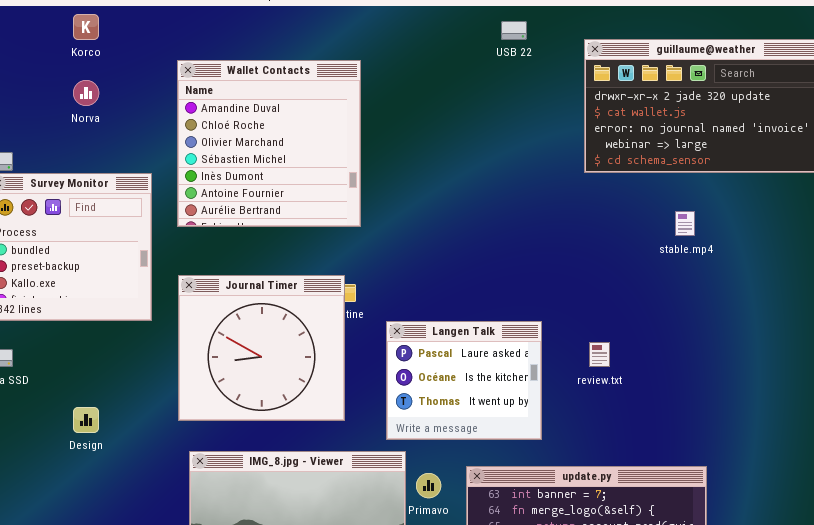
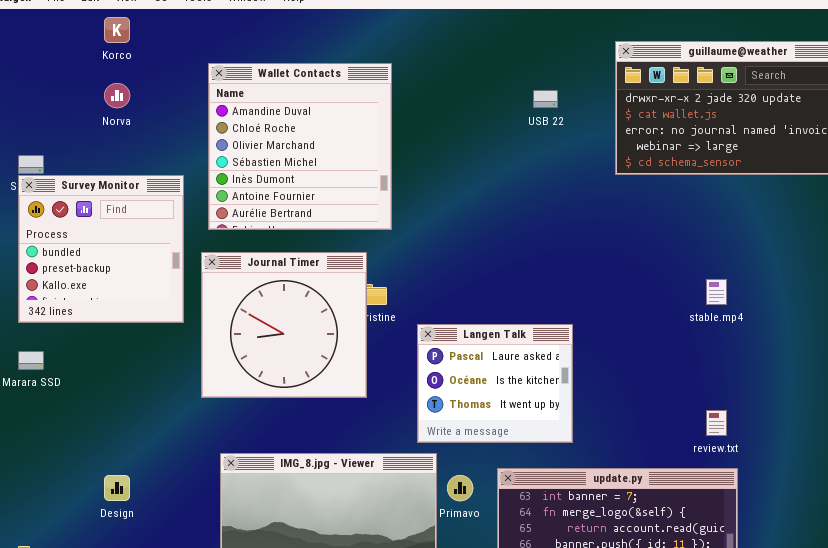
USB 22: [501,21,527,40] -> [533,90,558,108], moved
stable.mp4: [675,211,695,236] -> [706,279,727,305], moved
Journal Timer: [178,275,345,421] -> [201,252,367,398], moved
review.txt: [589,342,610,367] -> [706,410,727,436], moved
Design: [73,407,99,433] -> [104,475,130,501], moved

